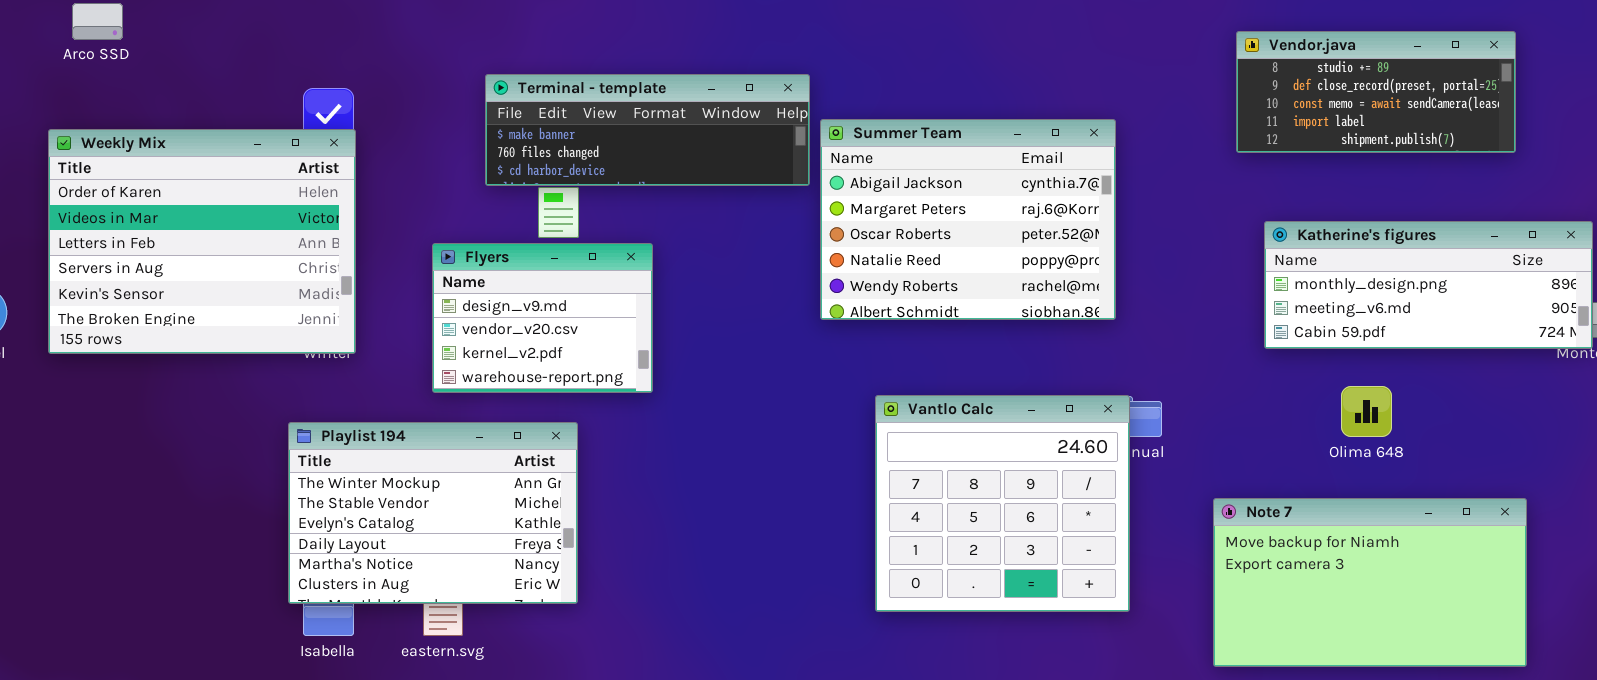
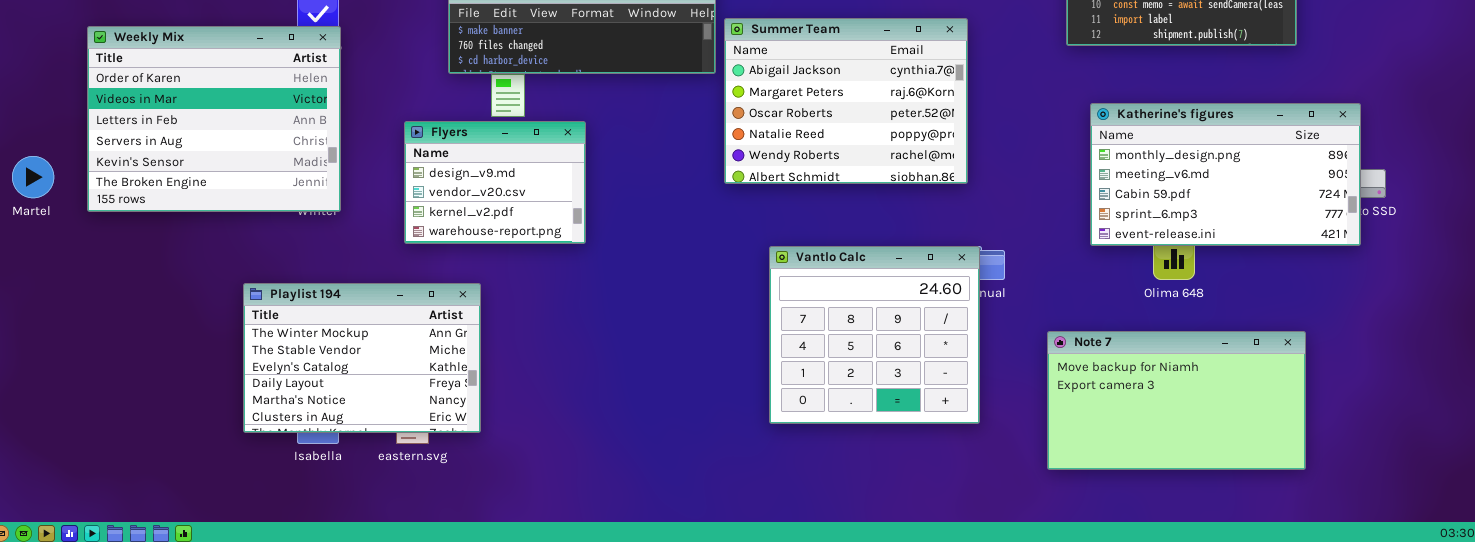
Katherine's figures: [1264,221,1593,349] -> [1090,103,1361,246], resized
Playlist 194: [288,422,578,604] -> [243,283,481,433], moved

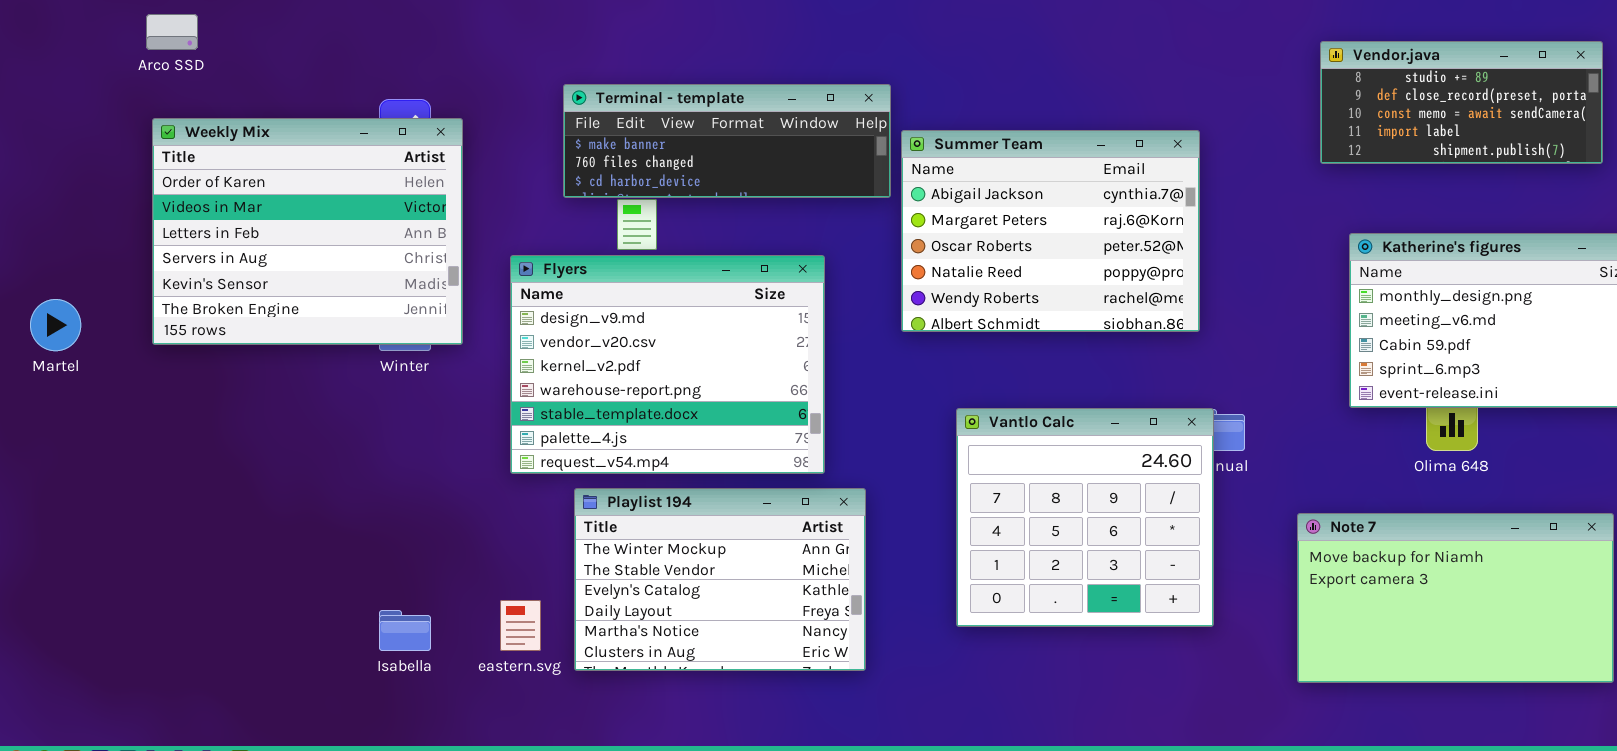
Weekly Mix: [87,26,341,212] -> [152,118,463,345], moved
Flyers: [404,121,586,244] -> [510,255,825,474], resized
Playlist 194: [243,283,481,433] -> [574,488,866,671], moved

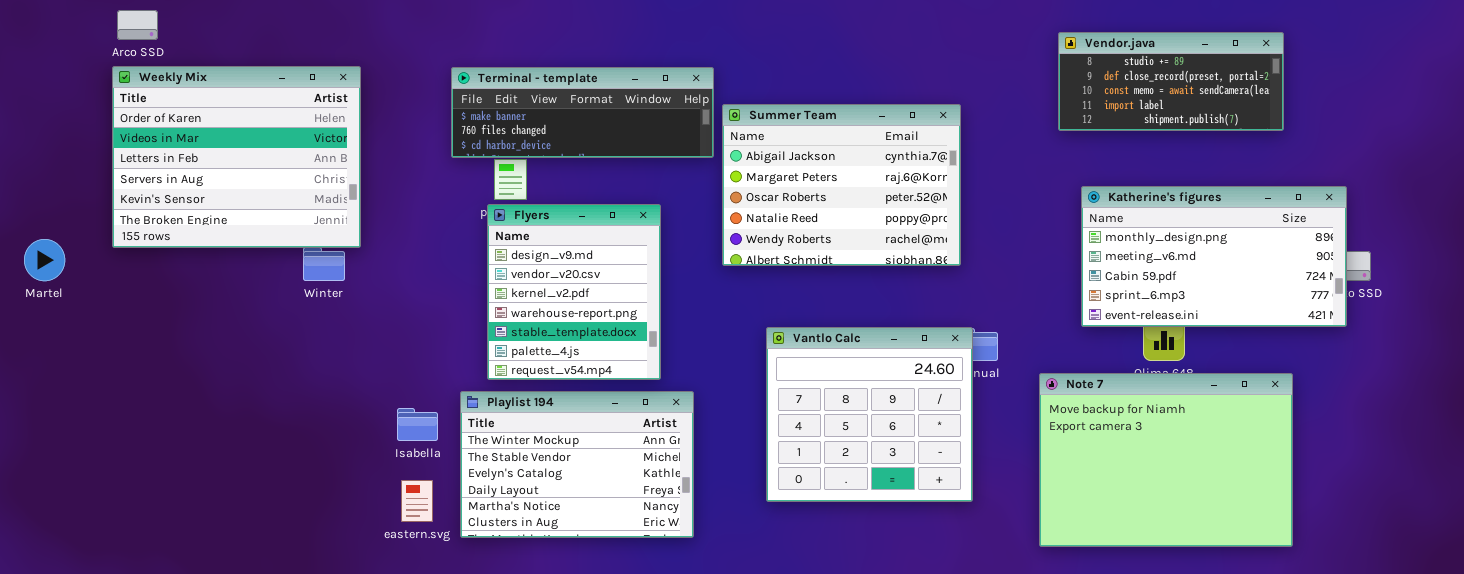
Weekly Mix: [152,118,463,345] -> [112,66,361,248], moved
Flyers: [510,255,825,474] -> [487,204,661,380], resized
Note 7: [1297,513,1614,683] -> [1039,373,1293,547], resized
Isabella: [379,610,431,651] -> [397,408,438,441], moved

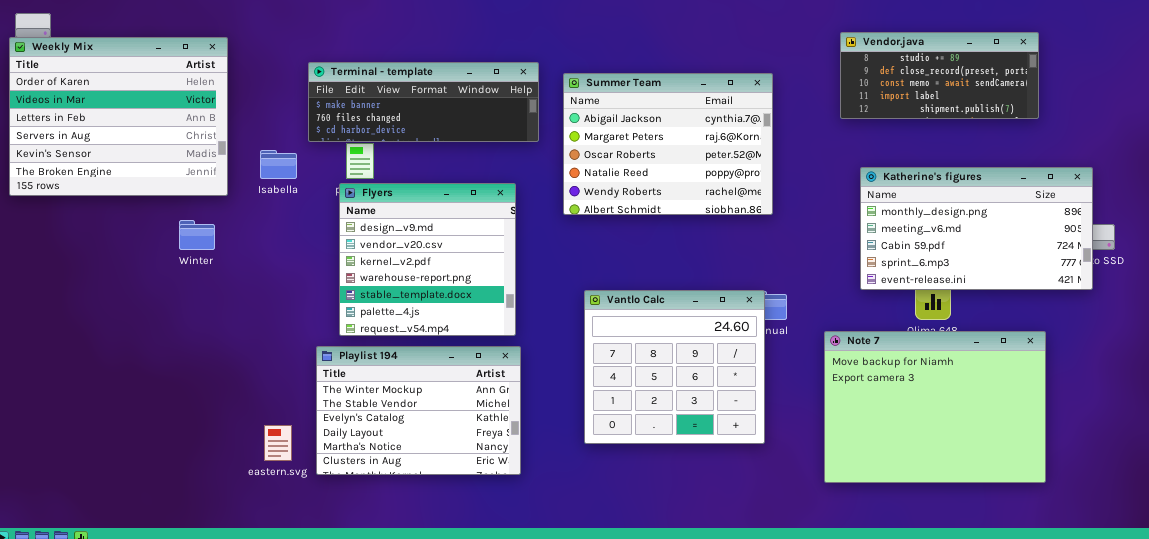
Weekly Mix: [112,66,361,248] -> [9,37,228,196], moved
Summer Team: [722,104,961,266] -> [563,73,773,215], moved
Flyers: [487,204,661,380] -> [339,183,516,336], resized
Isabella: [397,408,438,441] -> [260,150,297,179], moved

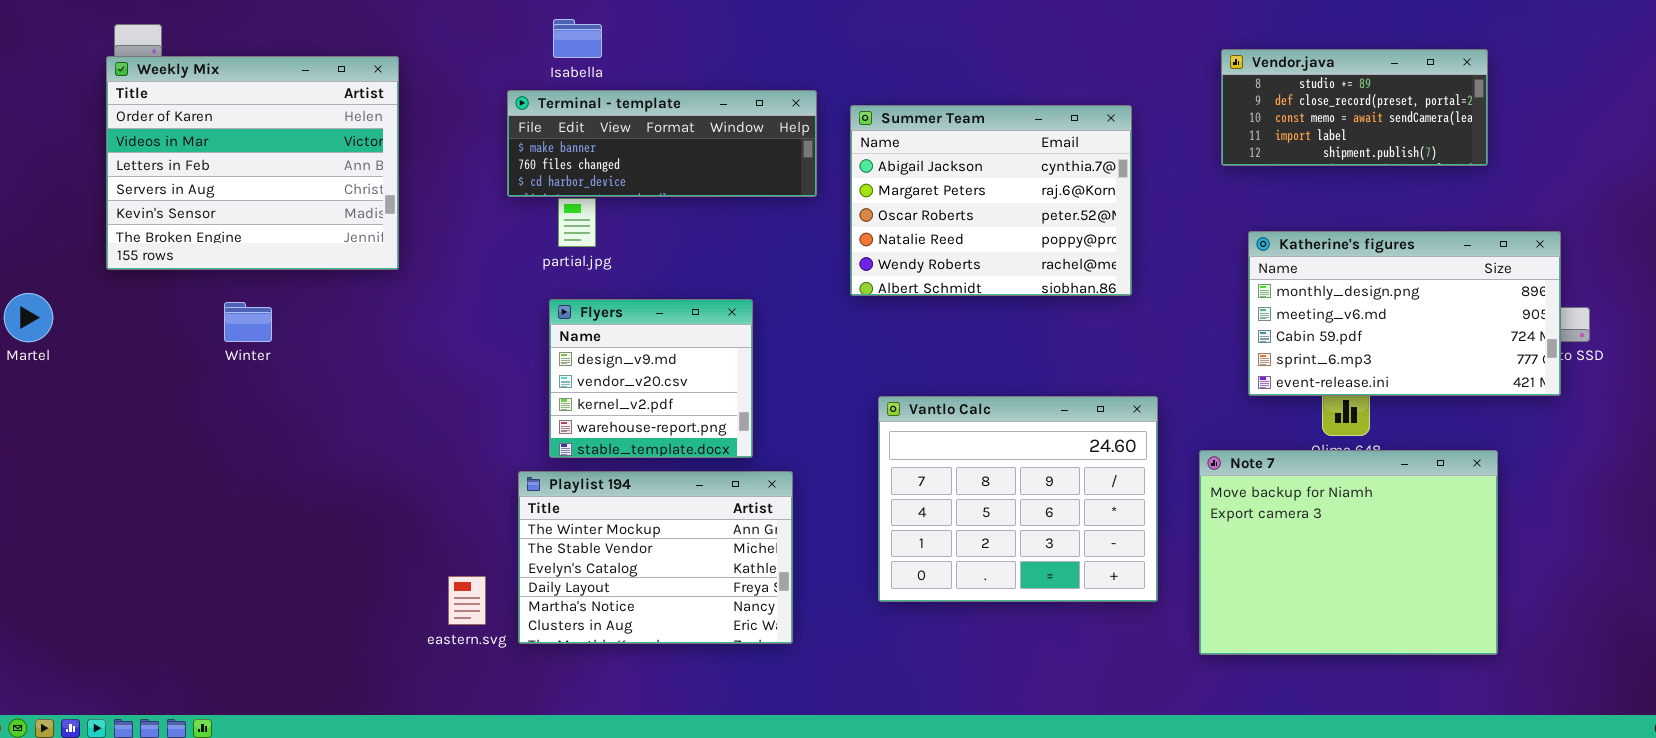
Isabella: [260,150,297,179] -> [553,19,602,58], moved
Flyers: [339,183,516,336] -> [549,299,753,458], resized
Winter: [179,220,215,250] -> [224,302,272,342], moved
Vantlo Calc: [584,290,765,444] -> [878,396,1158,602], resized

